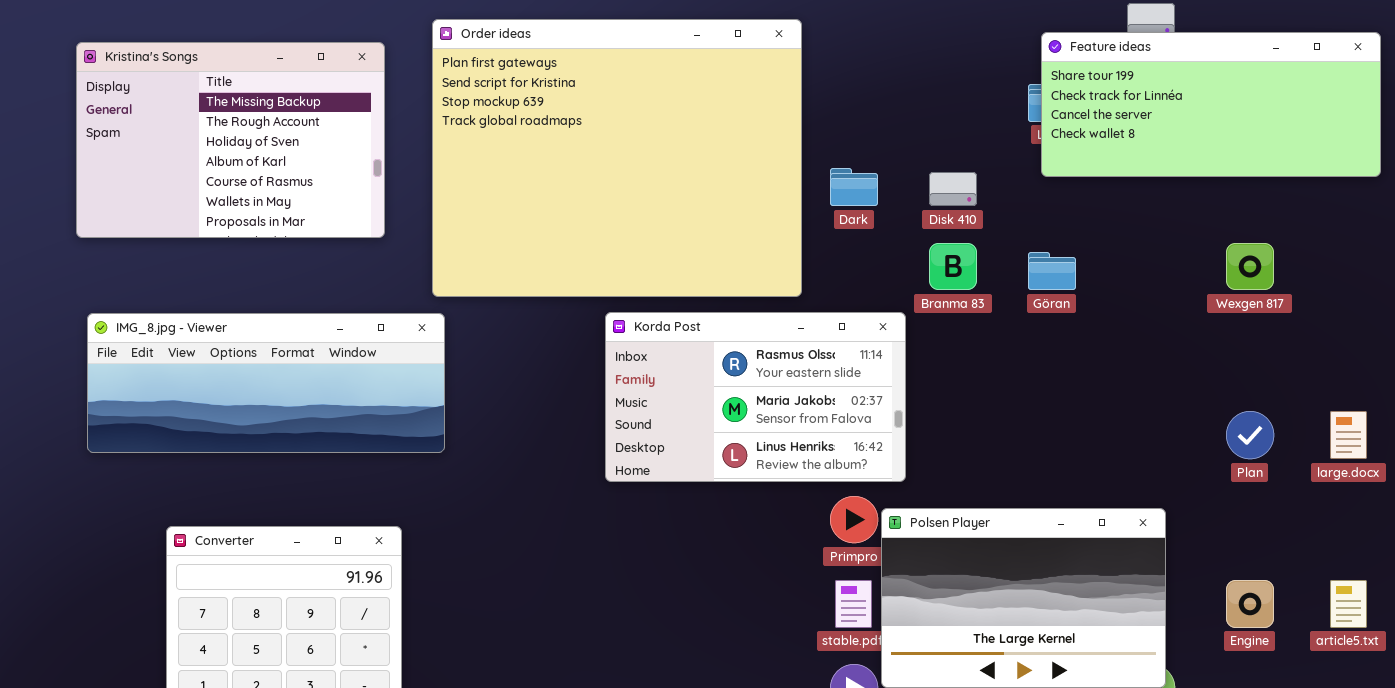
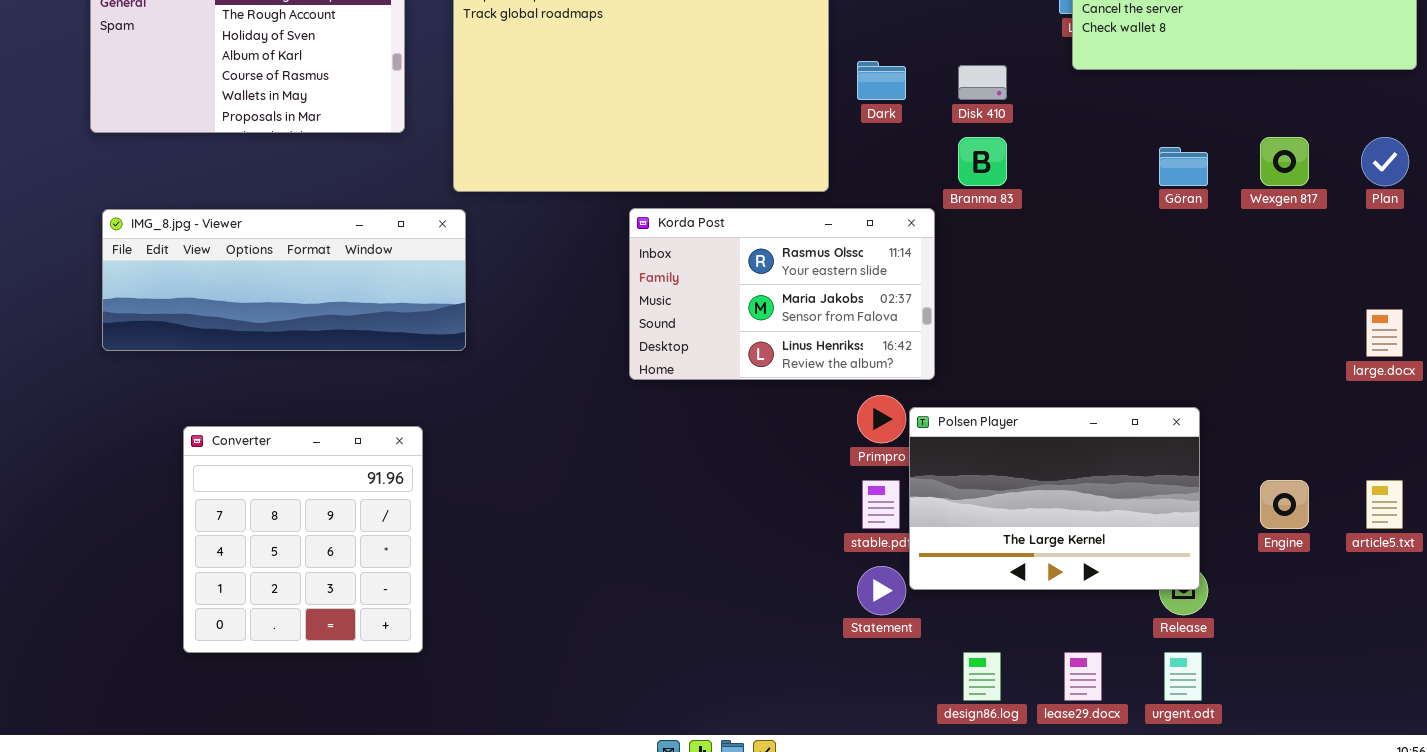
Göran: [1028,252,1076,290] -> [1159,147,1208,186], moved
Plan: [1226,411,1274,459] -> [1361,137,1409,186], moved

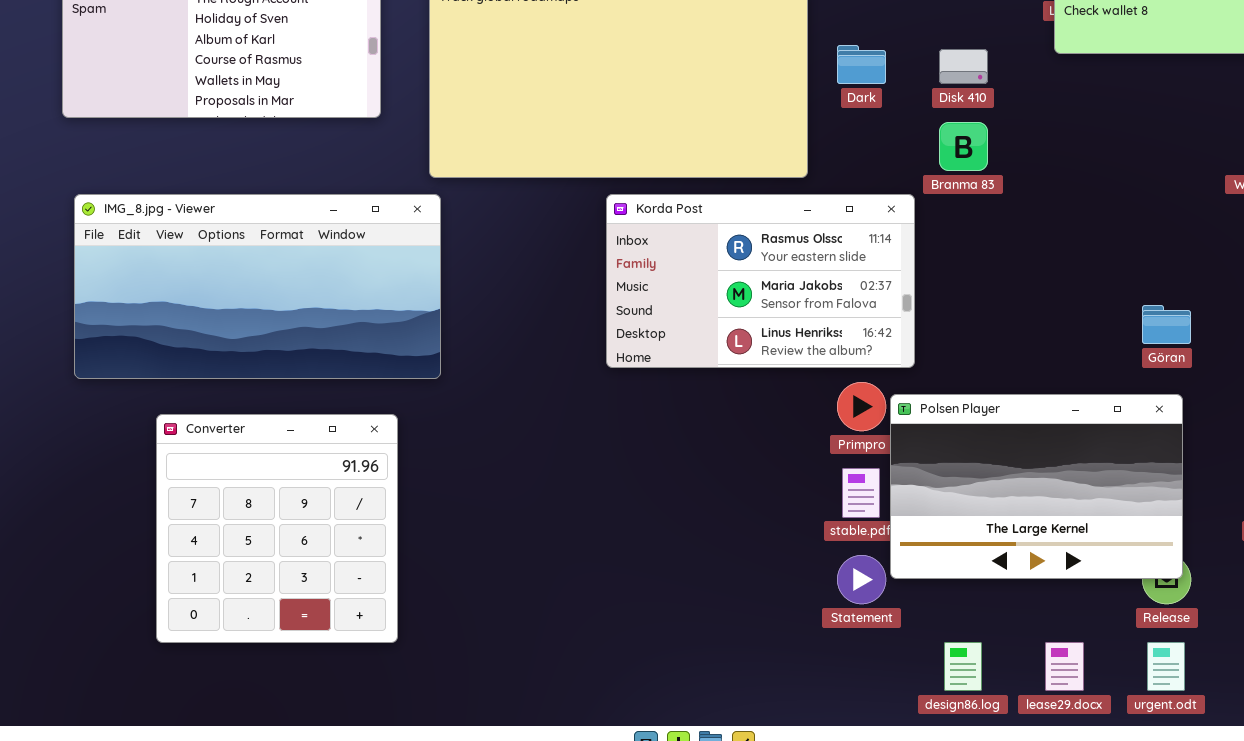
Göran: [1159,147,1208,186] -> [1142,305,1191,344], moved
IMG_8.jpg - Viewer: [102,209,466,351] -> [74,194,441,379], resized

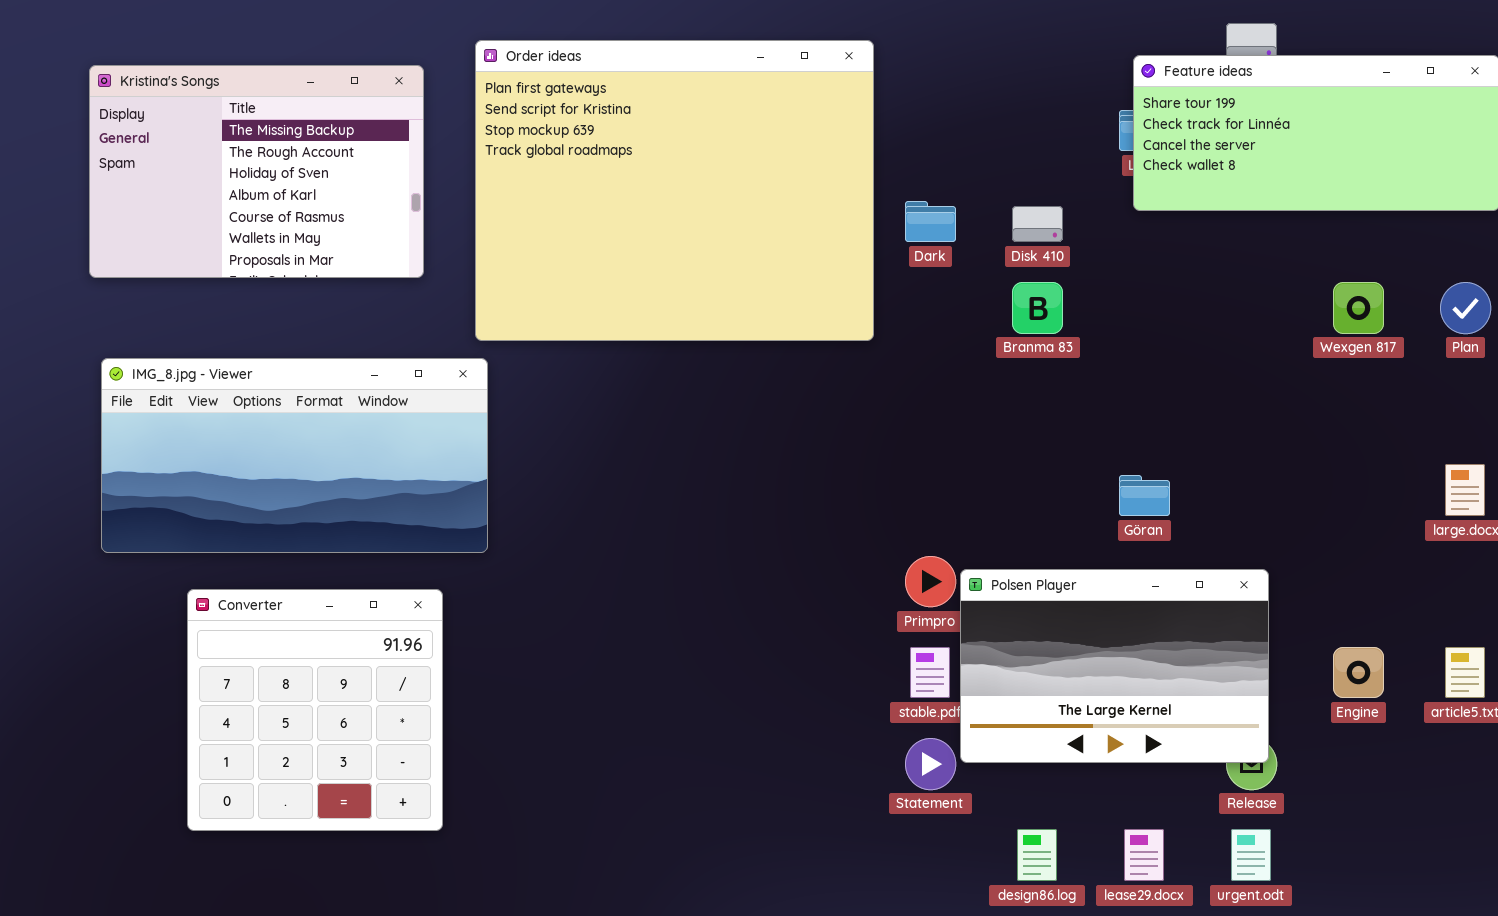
Korda Post: [606,194,915,368] -> none, closed
Göran: [1142,305,1191,344] -> [1119,475,1170,516], moved

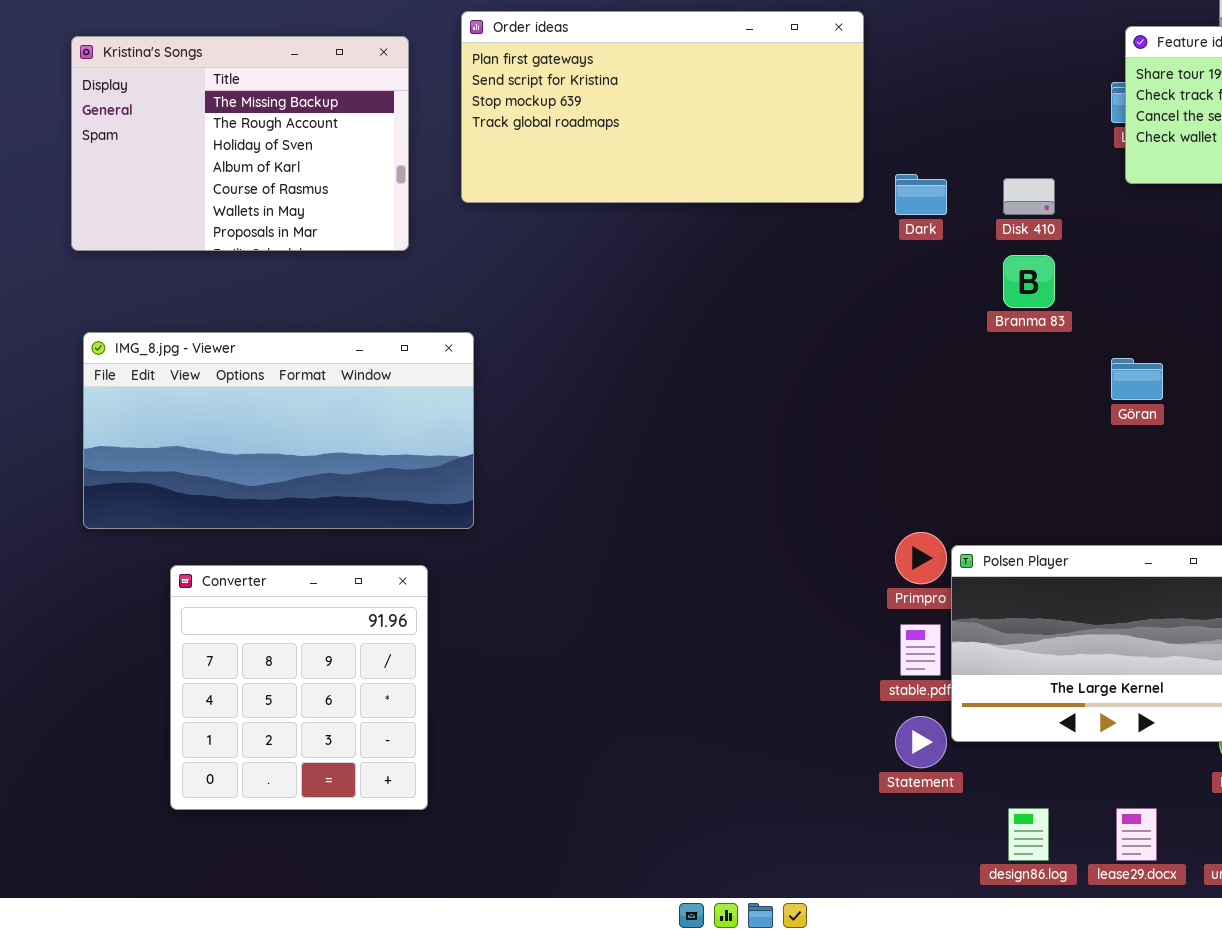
Order ideas: [475,40,874,341] -> [461,11,864,203], resized
Göran: [1119,475,1170,516] -> [1111,358,1163,400], moved

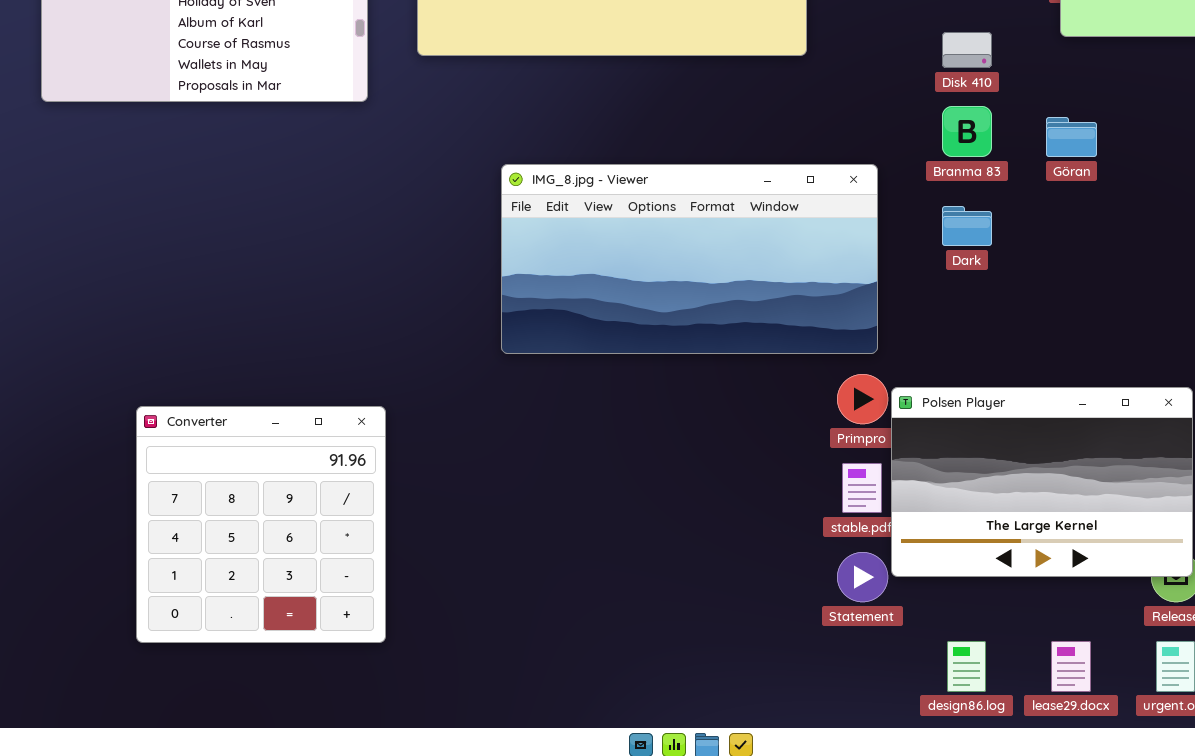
Dark: [895,174,947,215] -> [942,206,992,246], moved
IMG_8.jpg - Viewer: [83,332,474,529] -> [501,164,878,354], moved
Göran: [1111,358,1163,400] -> [1046,117,1097,157], moved

